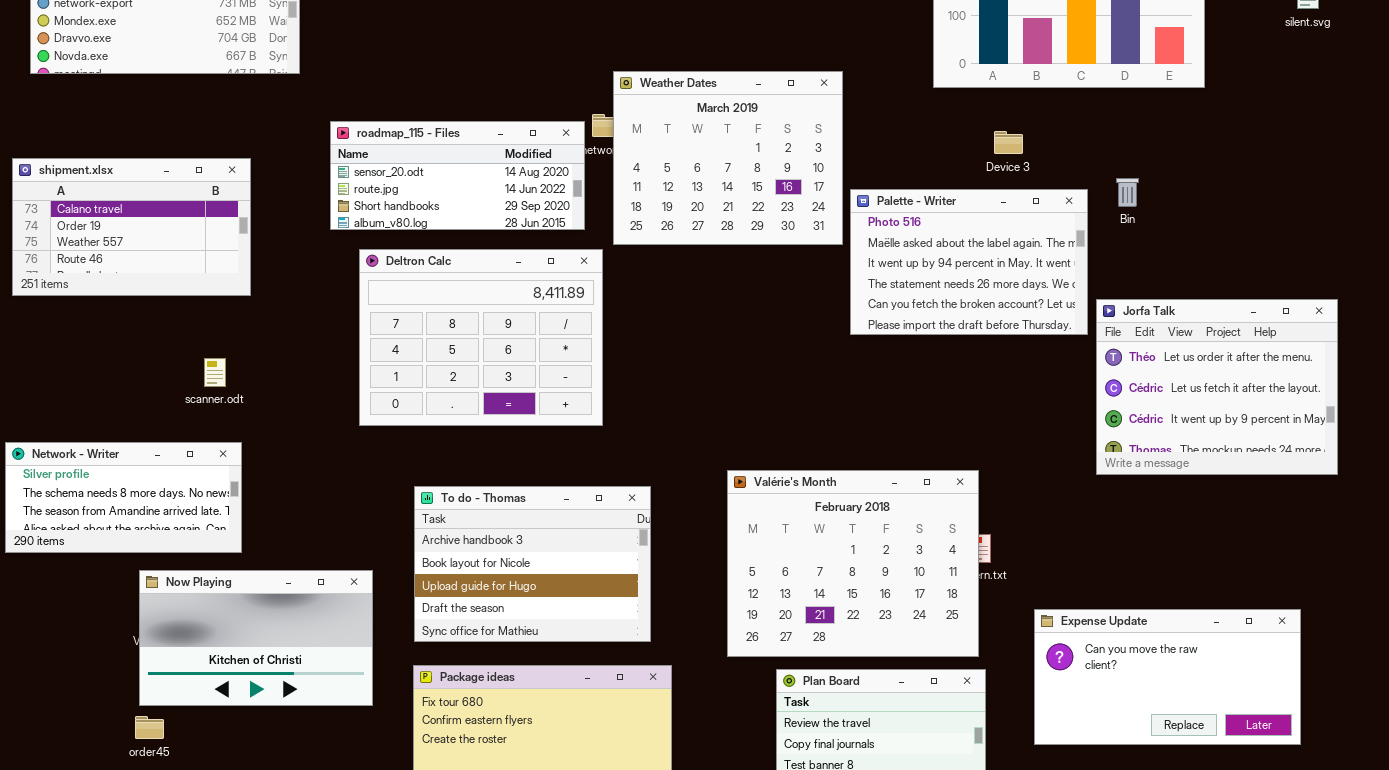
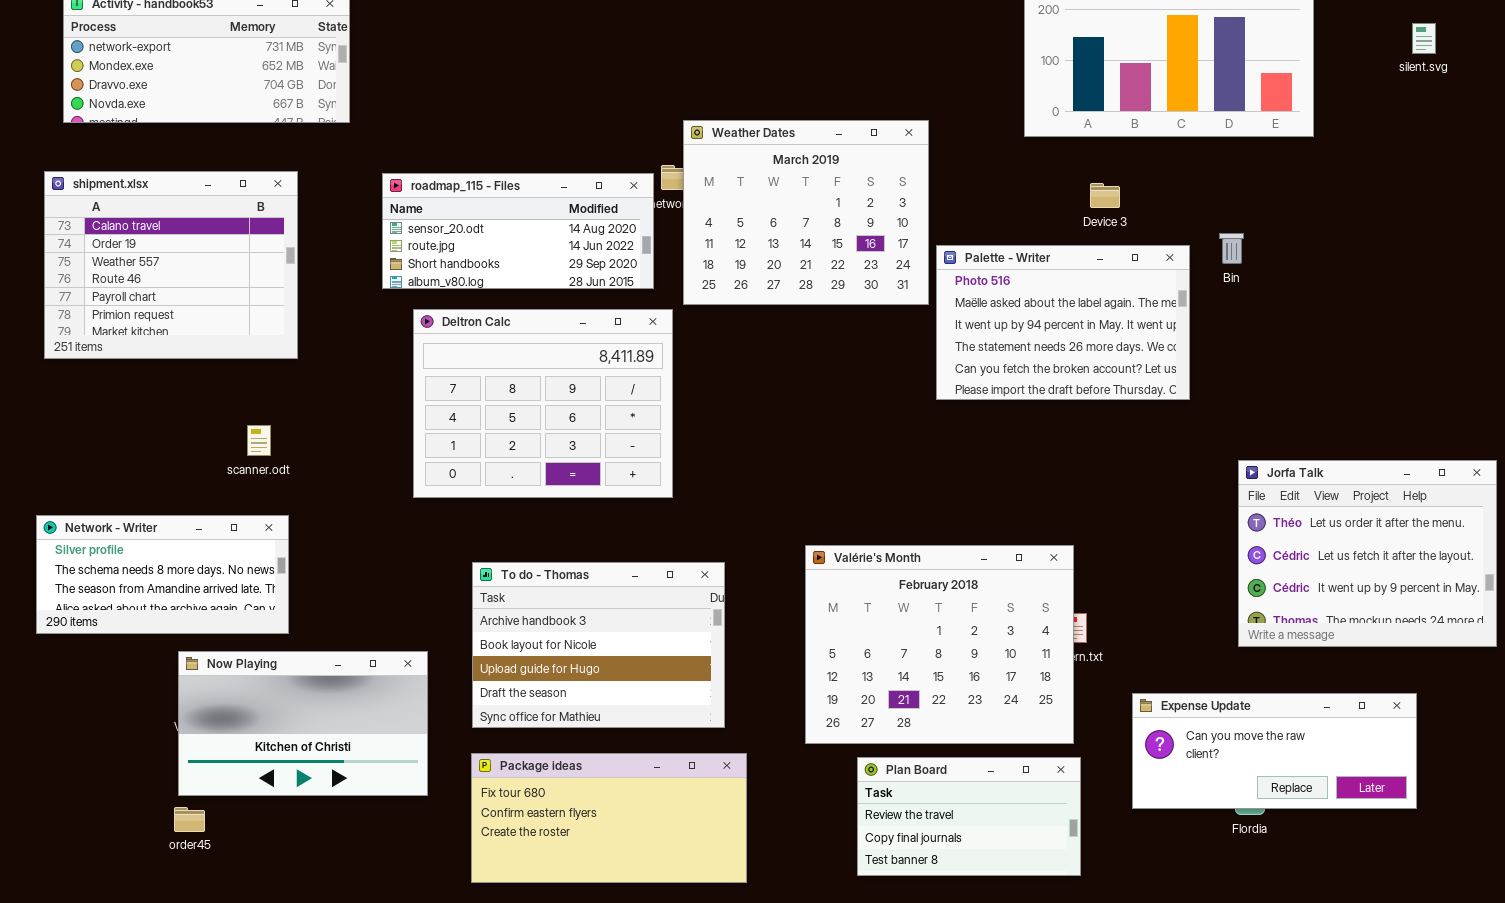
shipment.xlsx: [12,158,251,296] -> [44,171,298,359], resized
Jorfa Talk: [1096,299,1338,475] -> [1238,460,1497,647], moved
Expense Update: [1034,609,1301,745] -> [1132,693,1417,809], resized

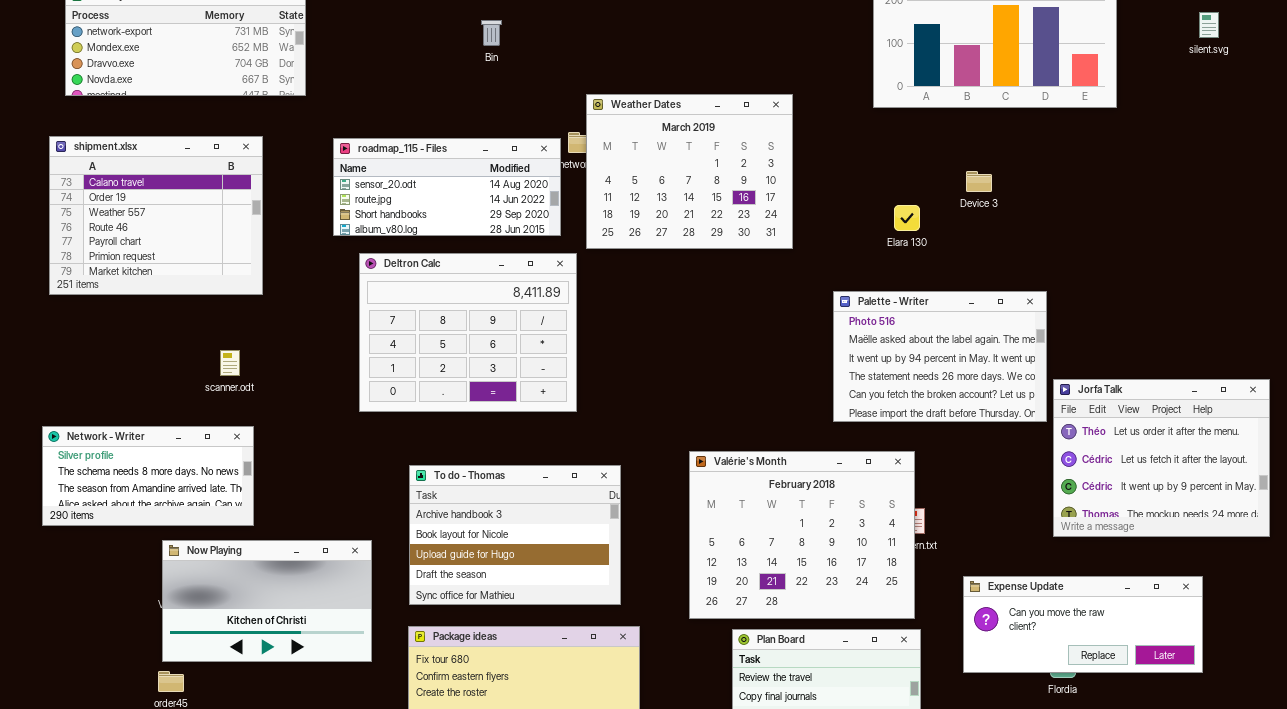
Device 3: [1090,183,1120,208] -> [966,171,992,192], moved
Bin: [1219,233,1244,264] -> [481,20,502,46], moved
Palette - Writer: [936,245,1190,400] -> [833,291,1047,422], moved

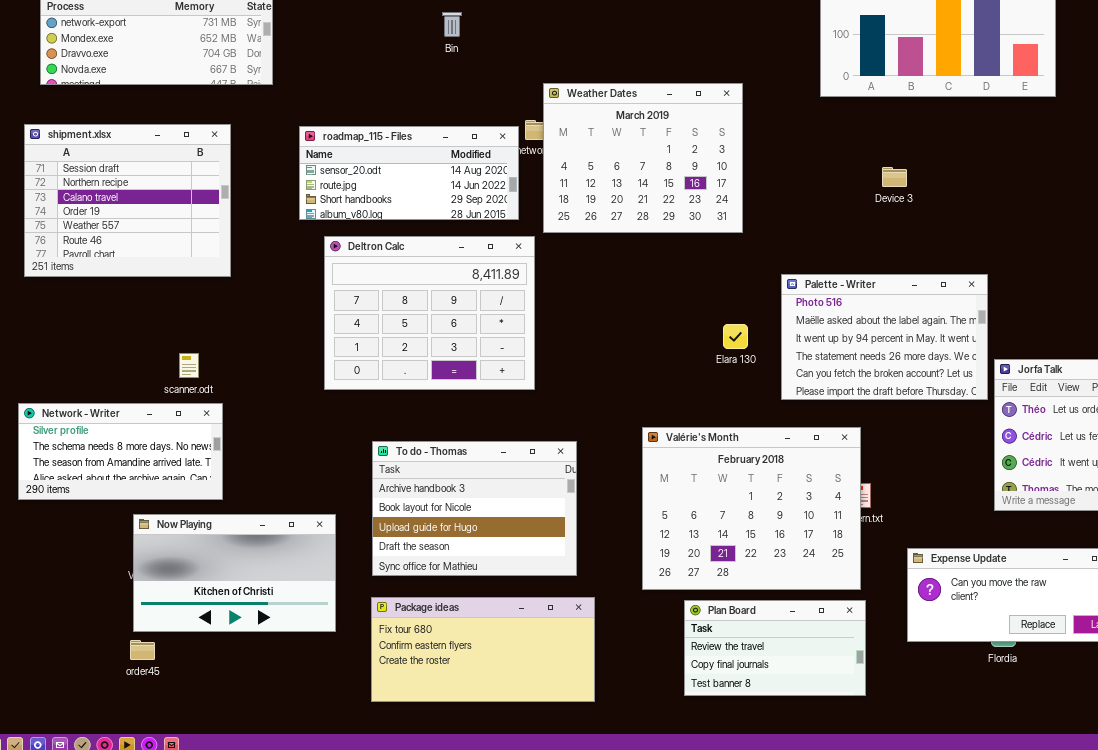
shipment.xlsx: [49,136,263,295] -> [24,124,231,277], scrolled up 2 rows
Device 3: [966,171,992,192] -> [882,167,907,187], moved
Elara 130: [894,205,920,231] -> [723,324,748,349], moved
scanner.odt: [220,350,240,376] -> [179,353,199,378], moved

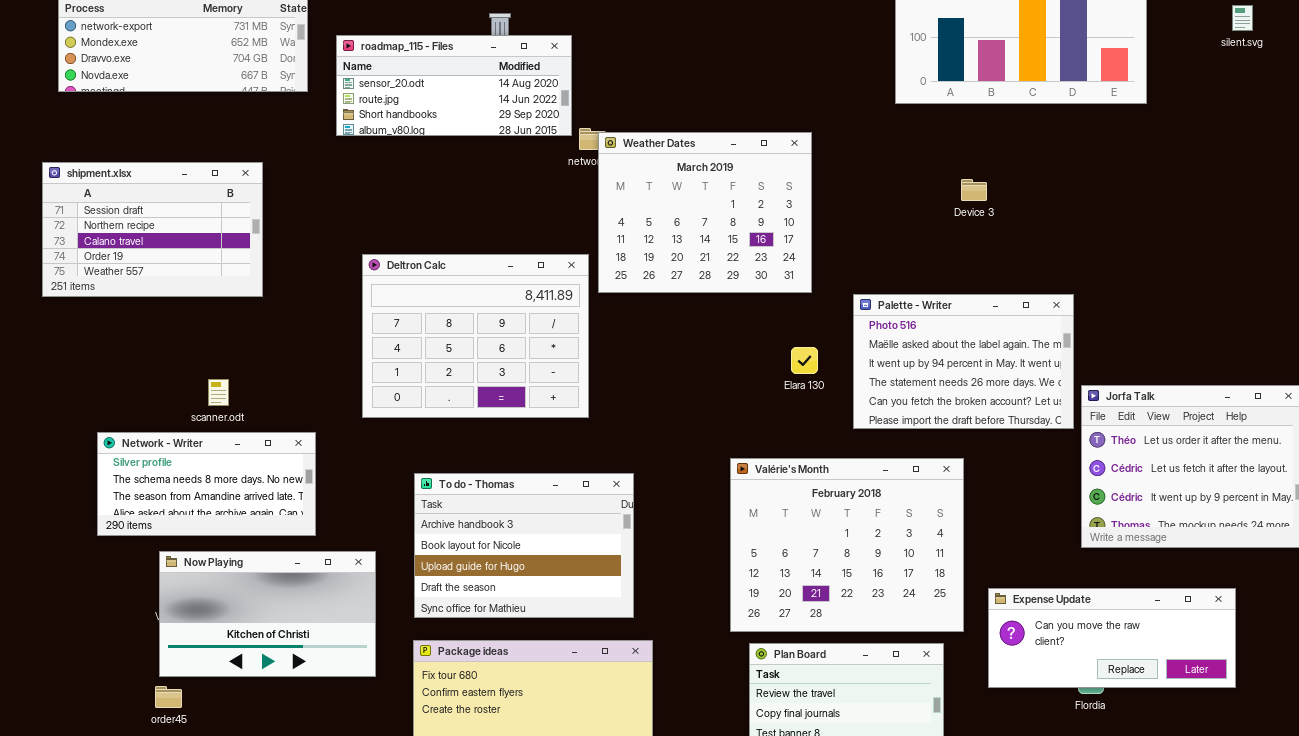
Weather Dates: [543,83,743,233] -> [598,132,812,293], moved
shipment.xlsx: [24,124,231,277] -> [42,162,263,297], resized
roadmap_115 - Files: [299,126,519,220] -> [336,35,572,136], moved
Network - Writer: [18,403,223,500] -> [97,432,316,536], moved
Valérie's Month: [642,427,861,590] -> [730,458,964,632], moved

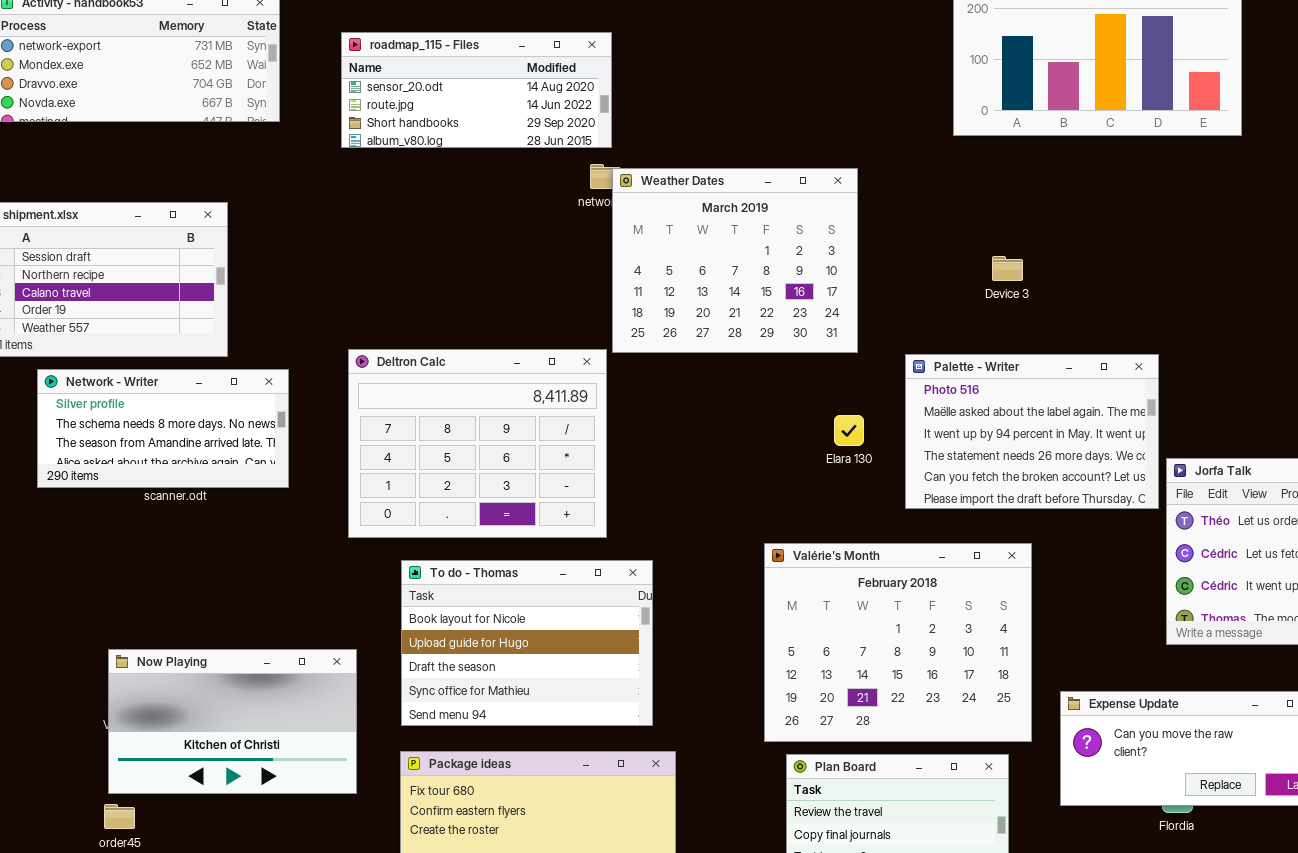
roadmap_115 - Files: [336,35,572,136] -> [341,32,612,148], moved
Device 3: [961,179,987,201] -> [992,256,1023,281], moved
Deltron Calc: [362,254,589,418] -> [348,349,607,538], moved
Network - Writer: [97,432,316,536] -> [37,369,289,488], moved
To do - Thomas: [414,473,634,618] -> [401,560,653,726], scrolled down 1 row

